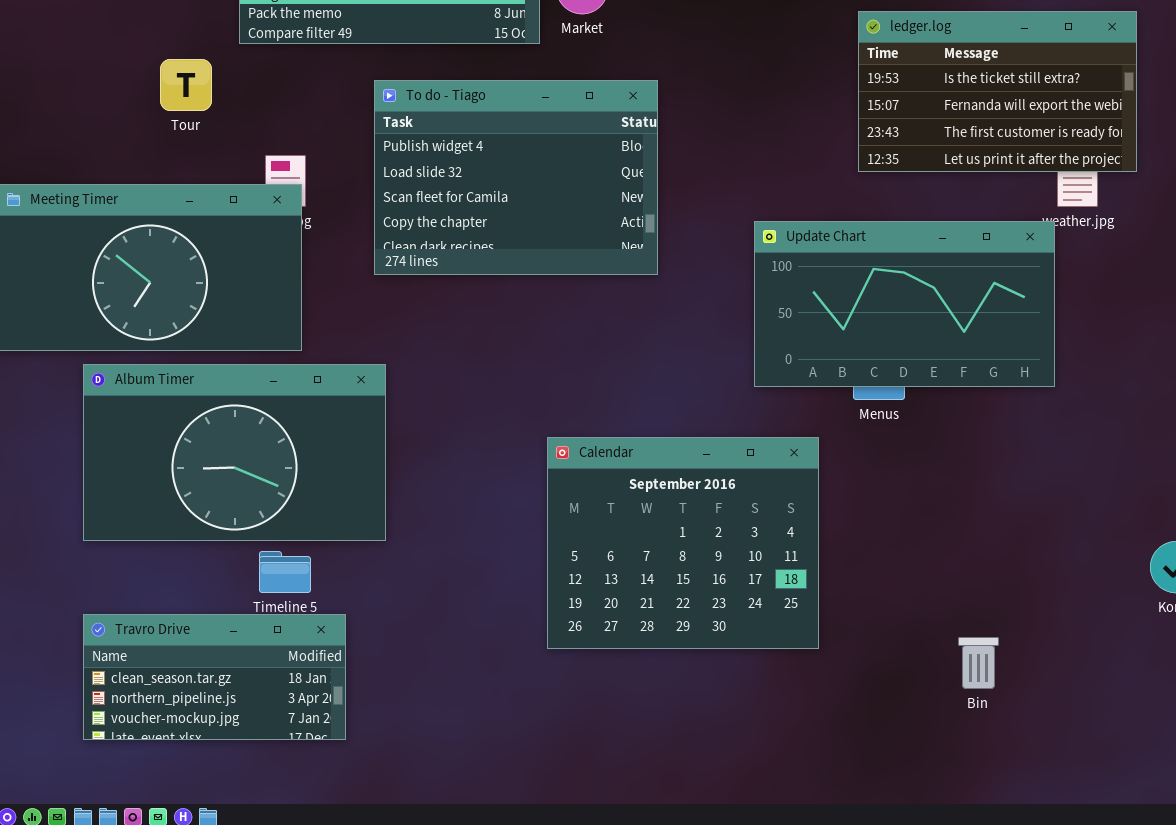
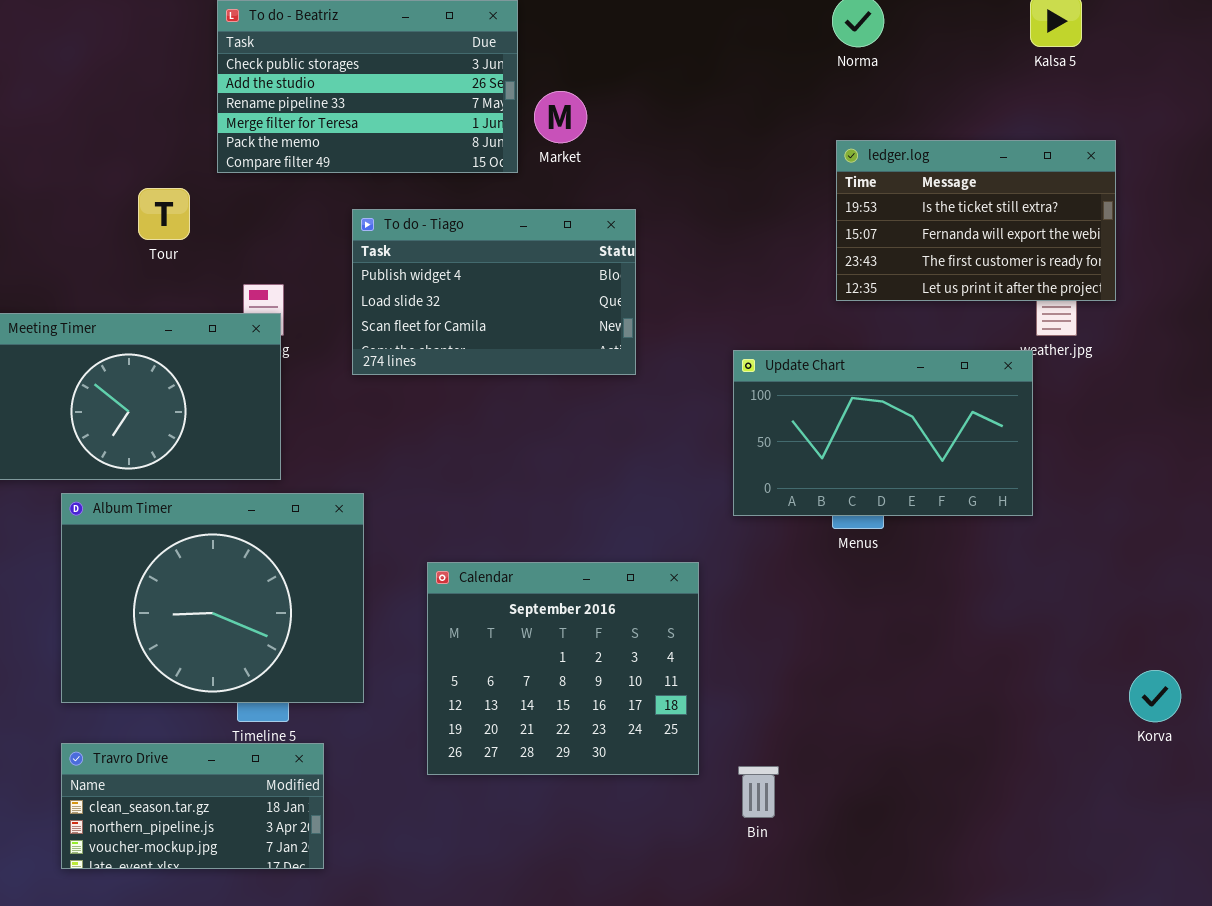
To do - Tiago: [374,80,658,275] -> [352,209,636,375], resized
Album Timer: [83,364,386,541] -> [61,493,364,703], resized
Calendar: [547,437,819,649] -> [427,562,699,775], moved
Bin: [958,637,999,689] -> [738,766,779,818], moved

